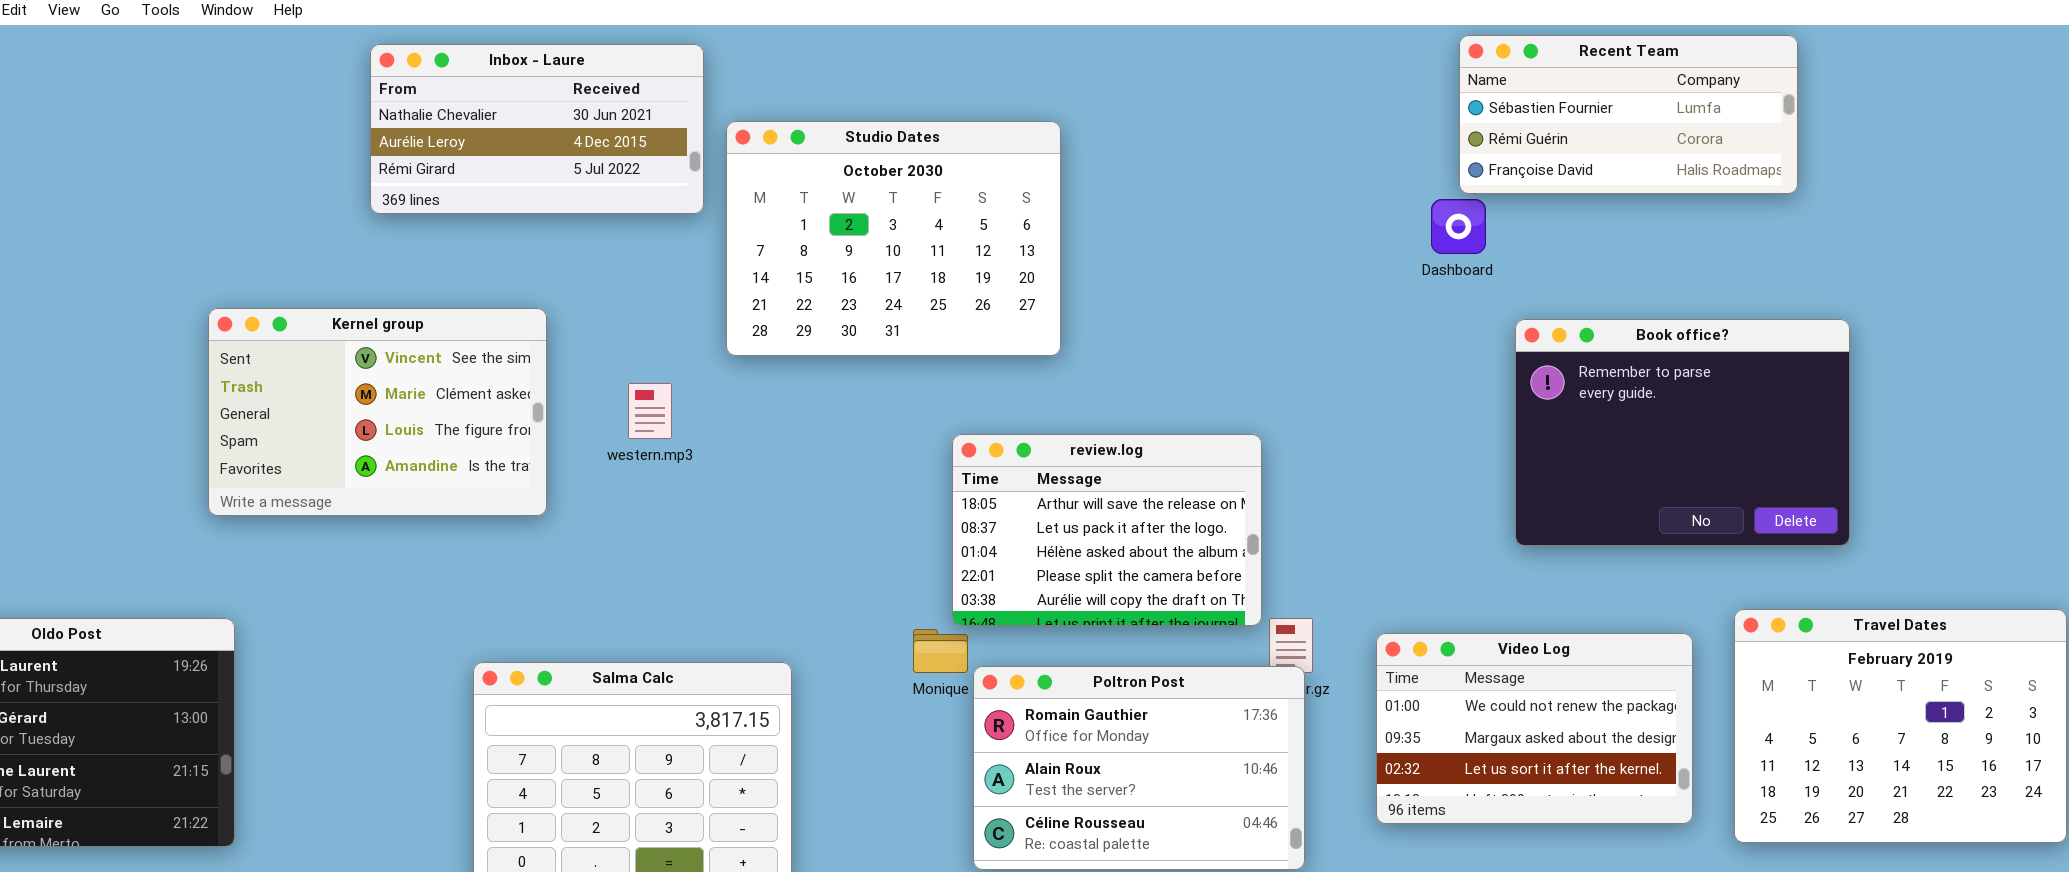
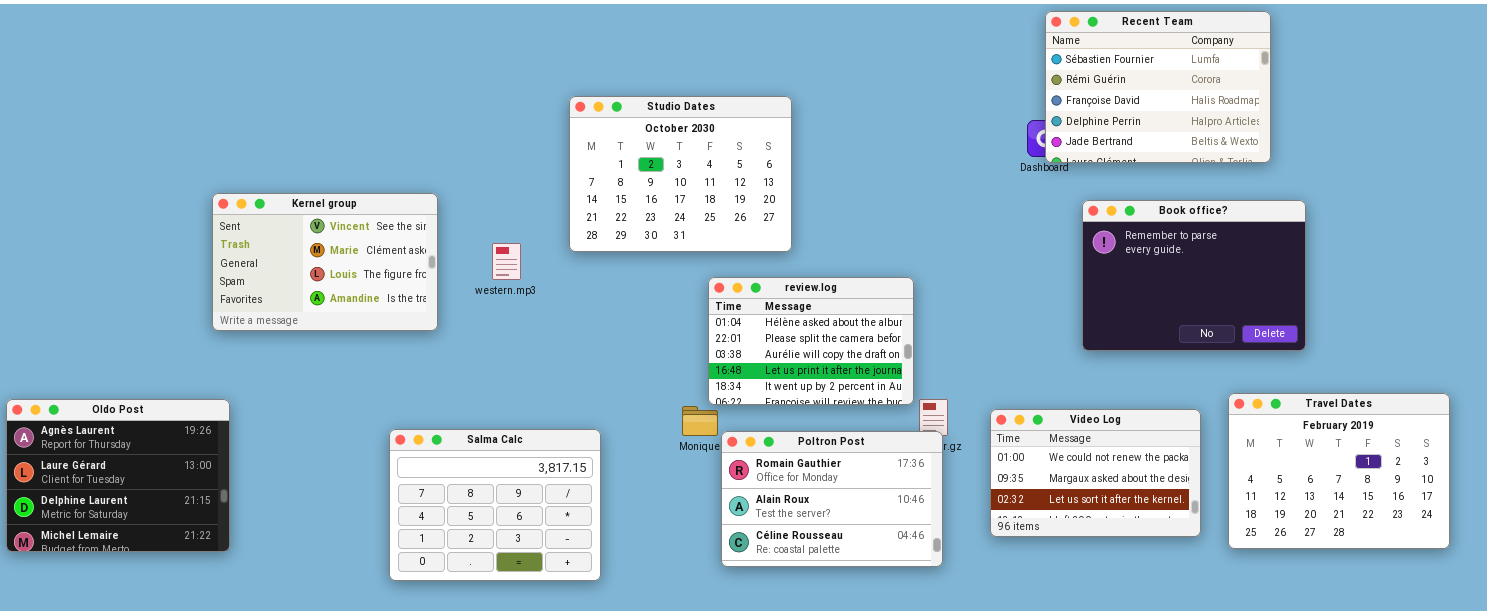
Recent Team: [1459,35,1798,194] -> [1045,11,1271,163], resized
Inbox - Laure: [370,44,704,214] -> none, closed
Studio Dates: [726,121,1061,356] -> [569,96,792,252], moved
review.log: [952,434,1262,626] -> [708,277,914,405], scrolled down 2 rows

